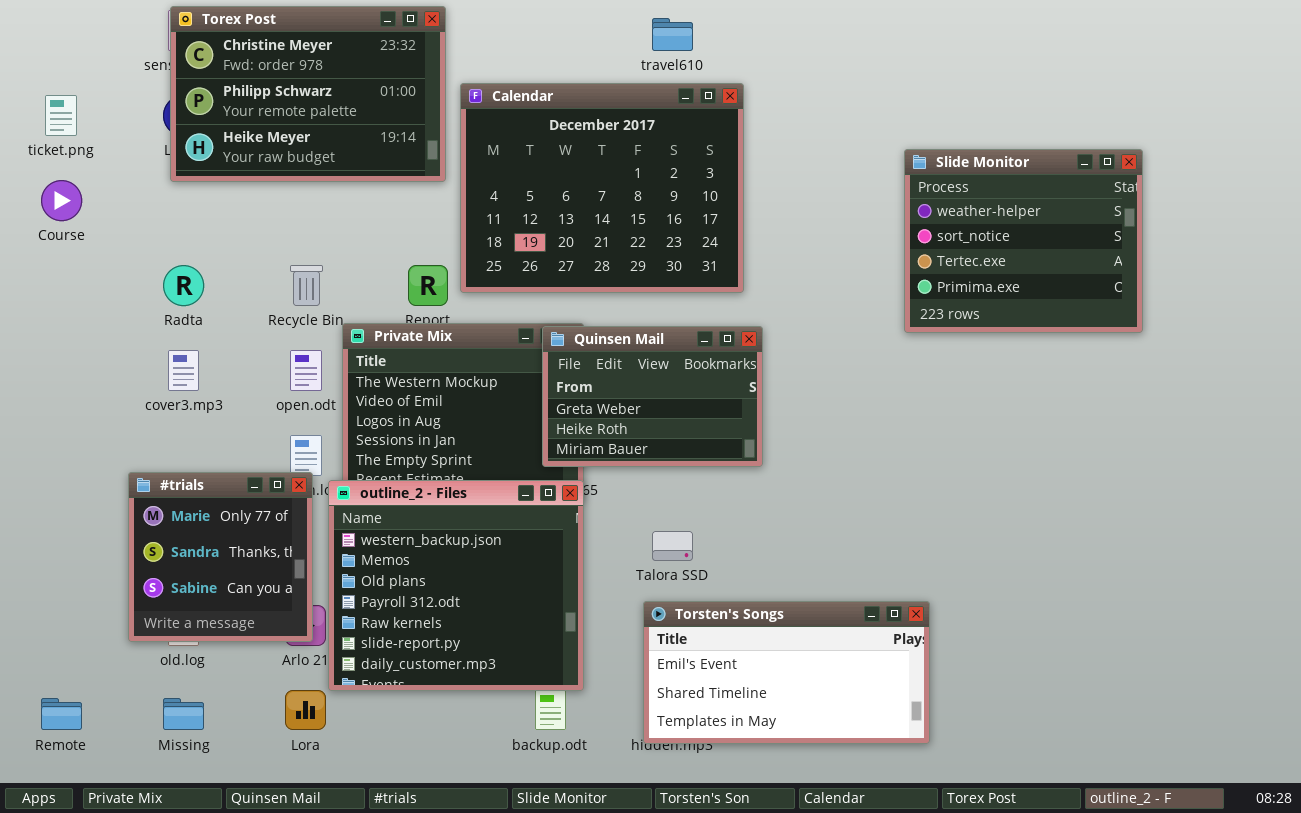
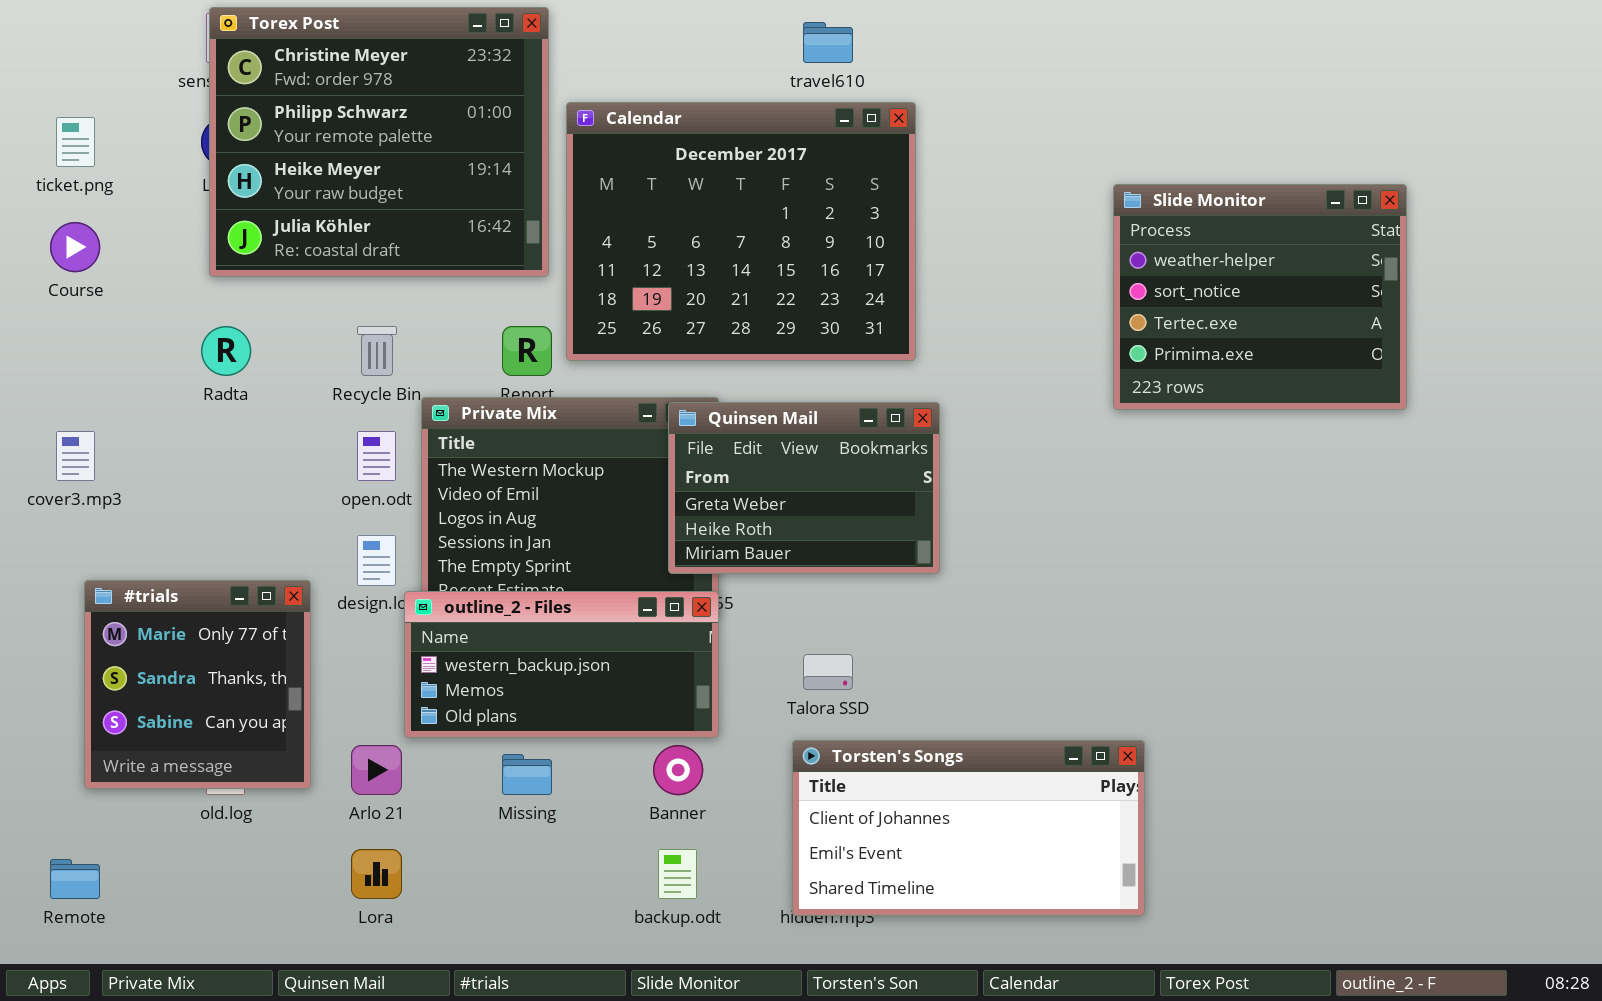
Torex Post: [170,6,446,182] -> [209,7,549,277], resized
cover3.mp3: [168,350,199,391] -> [56,431,95,481], moved
#trials: [128,472,313,642] -> [84,580,311,789], moved
outline_2 - Files: [328,480,584,691] -> [404,591,719,738], resized
Torsten's Songs: [643,601,930,744] -> [792,740,1145,916], scrolled up 1 row
Missing: [163,698,204,730] -> [502,754,552,795], moved

